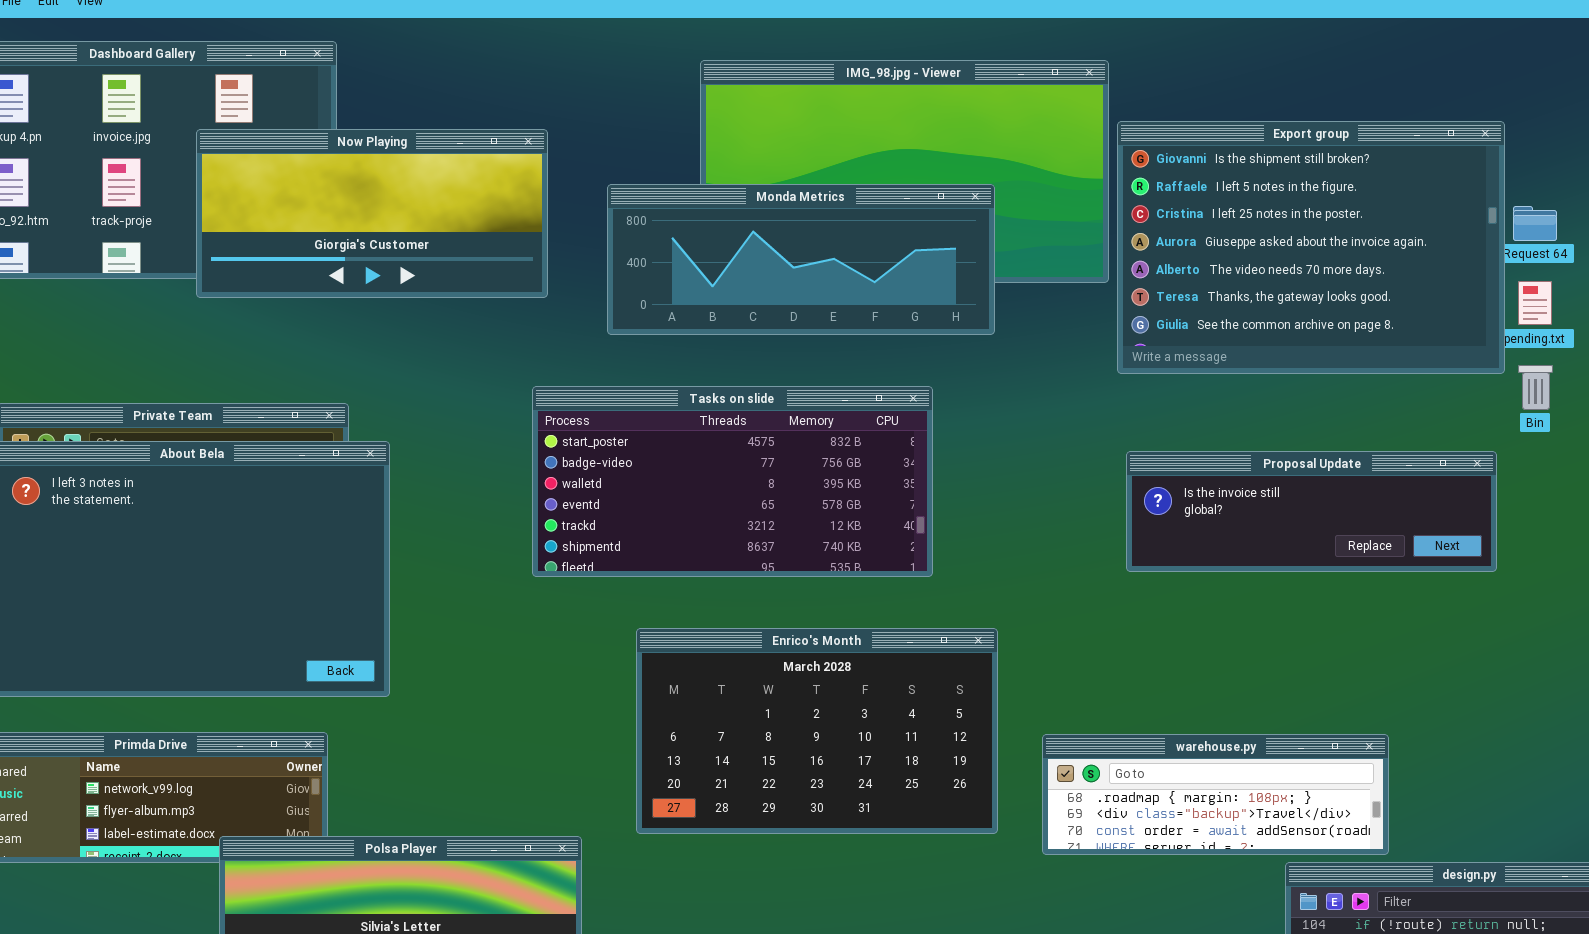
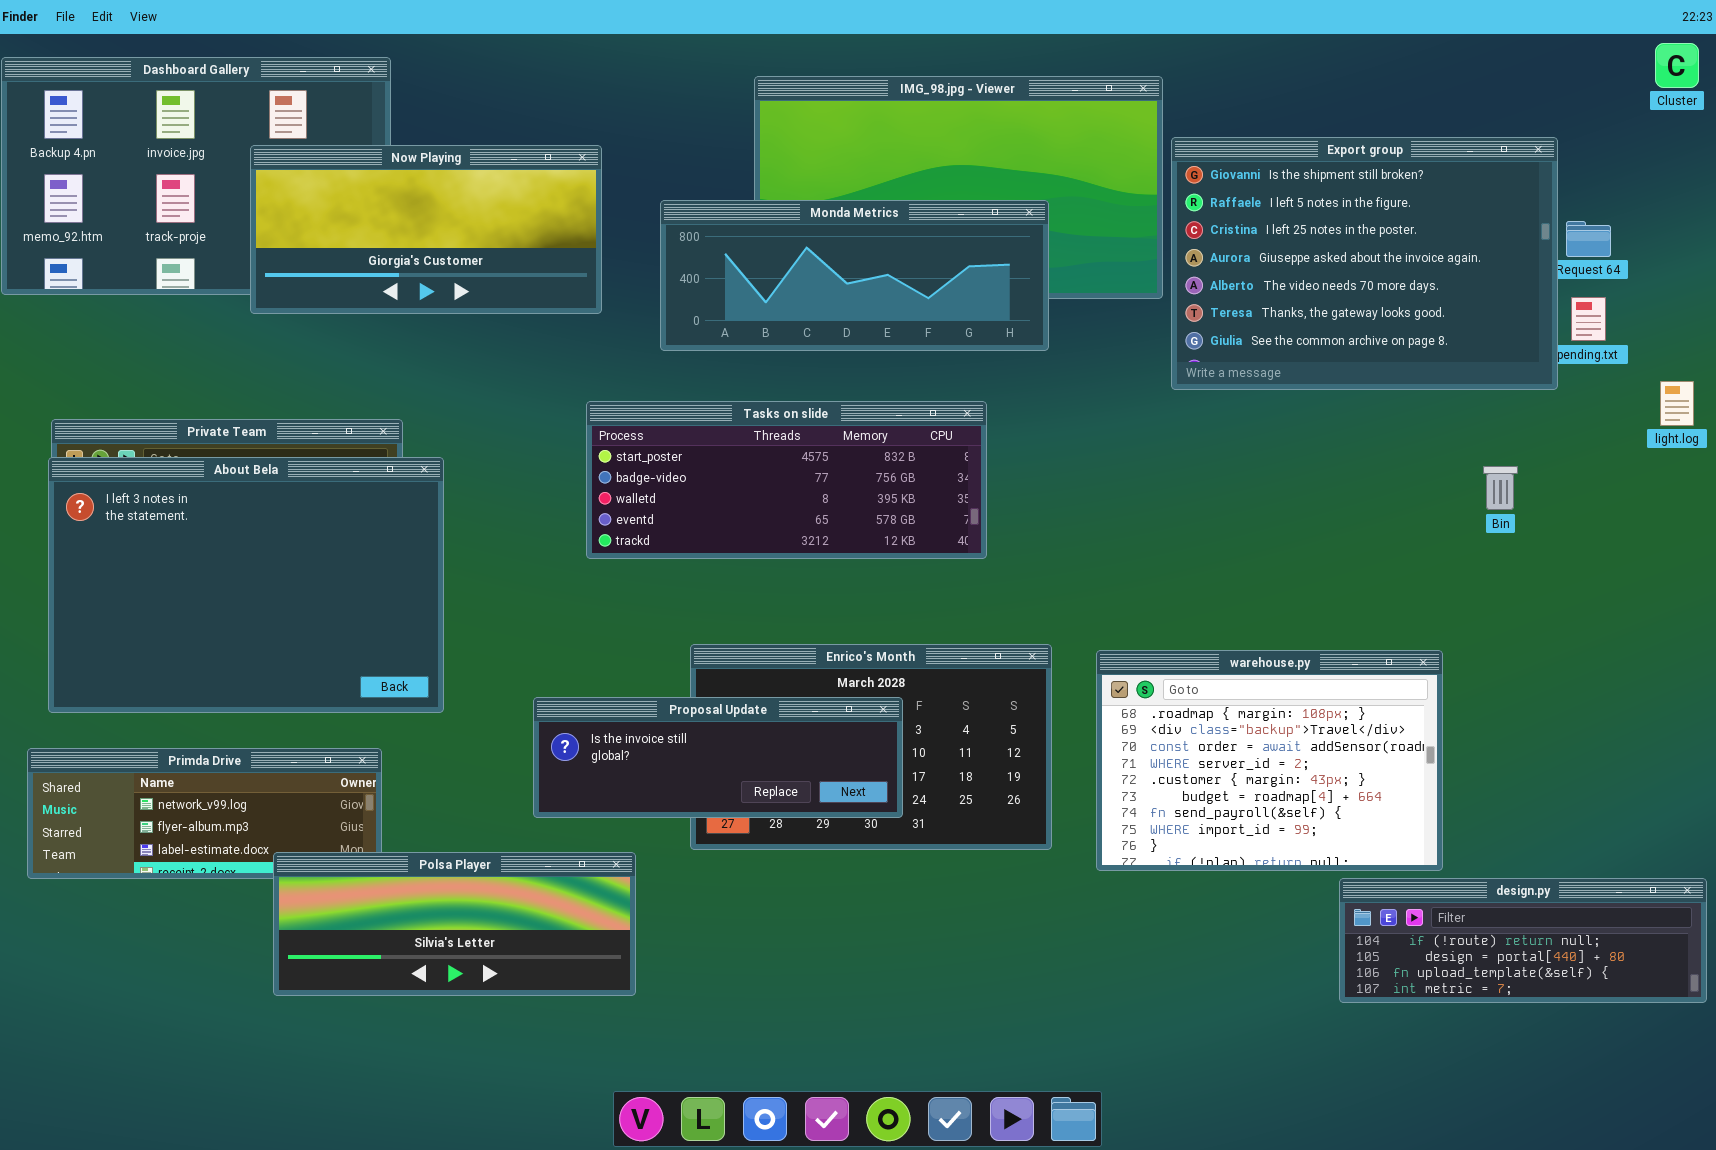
Bin: [1518,365,1553,410] -> [1483,466,1518,510], moved
Tasks on slide: [532,386,933,577] -> [586,401,987,559], resized
Proposal Update: [1126,451,1497,572] -> [533,697,903,818], moved
warehouse.py: [1042,734,1389,855] -> [1096,650,1443,871], resized

